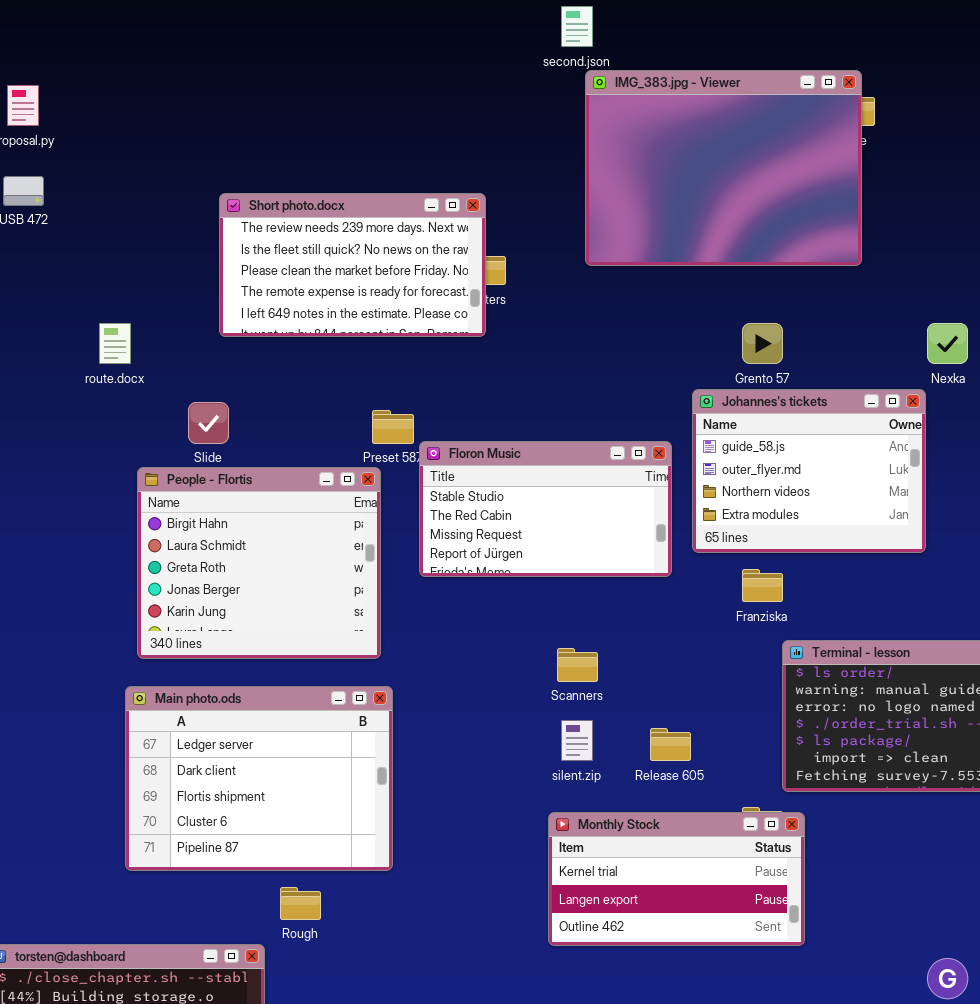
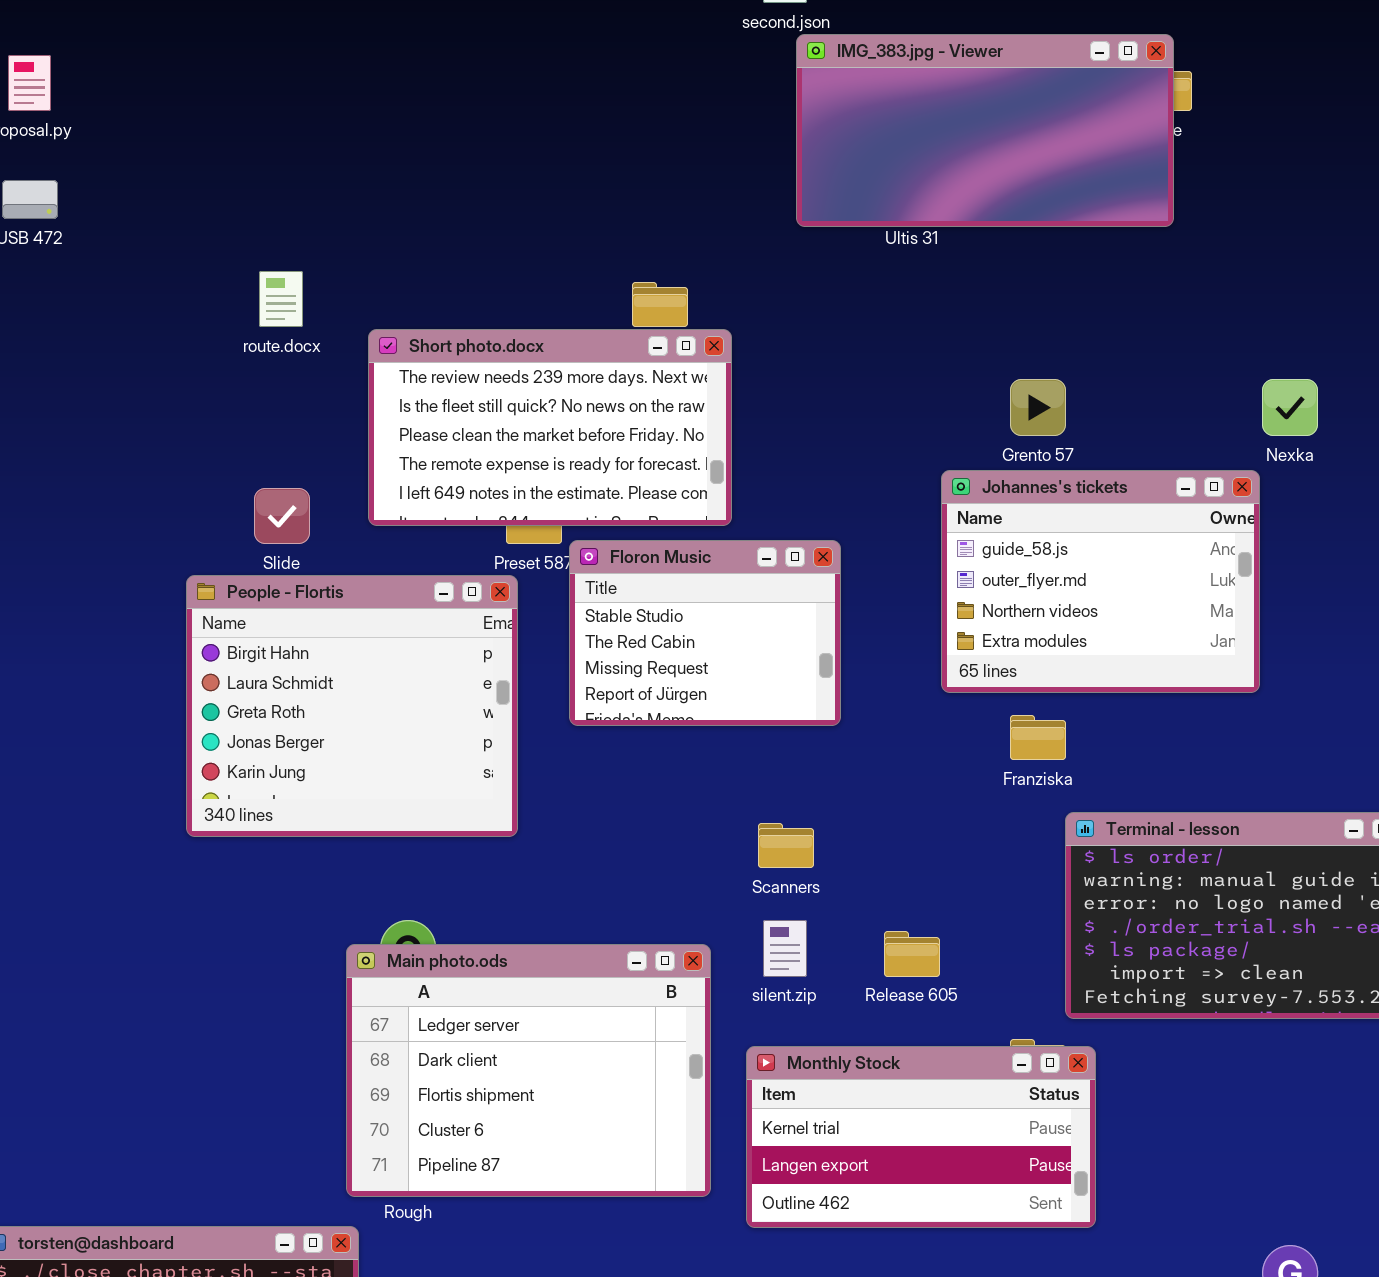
IMG_383.jpg - Viewer: [585,70,862,266] -> [796,34,1174,227], resized
Short photo.docx: [219,193,486,337] -> [368,329,732,526], moved
route.docx: [99,323,131,364] -> [259,271,303,327], moved
Floron Music: [419,441,672,577] -> [569,540,841,726], resized
Main photo.ods: [125,686,393,871] -> [346,944,711,1197], moved

